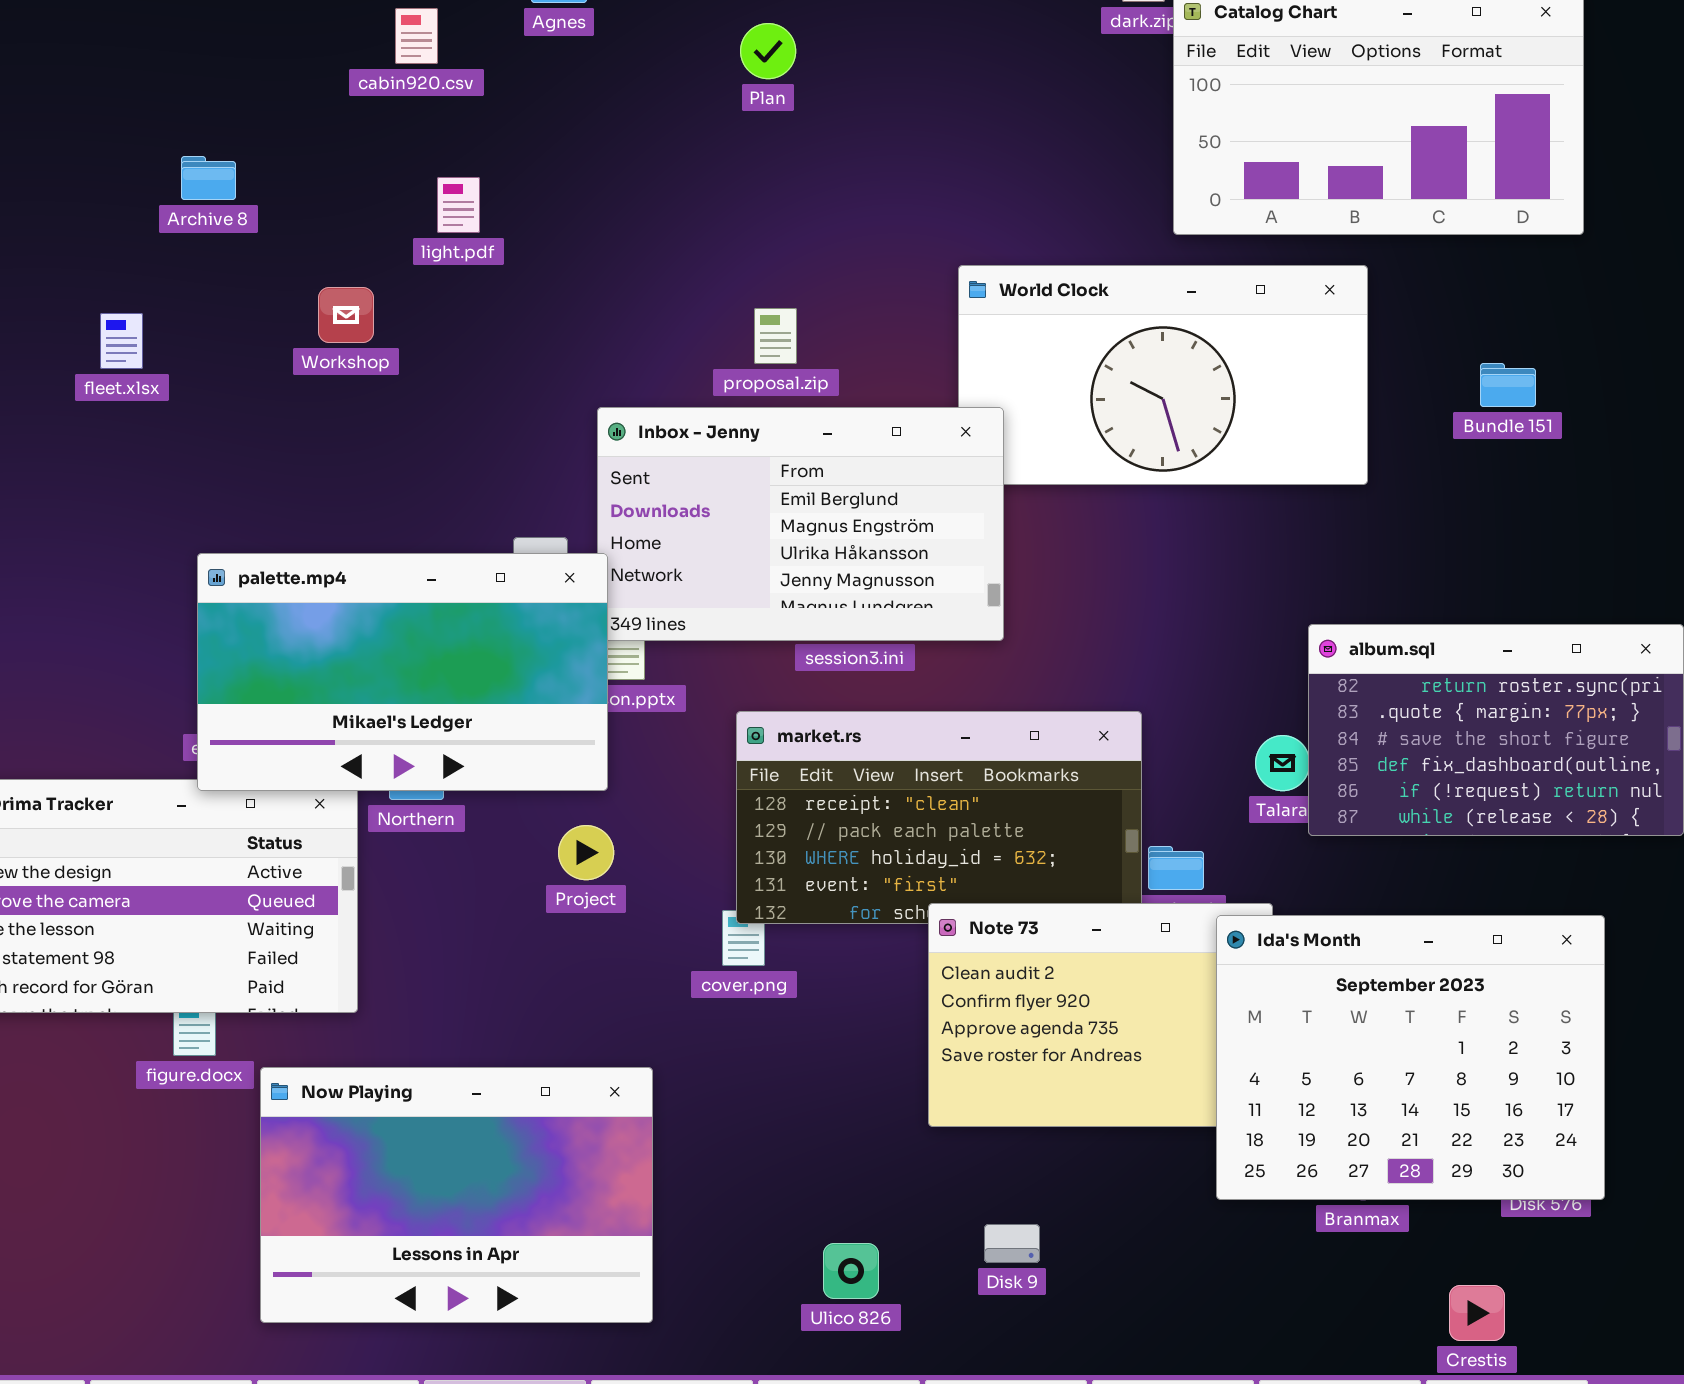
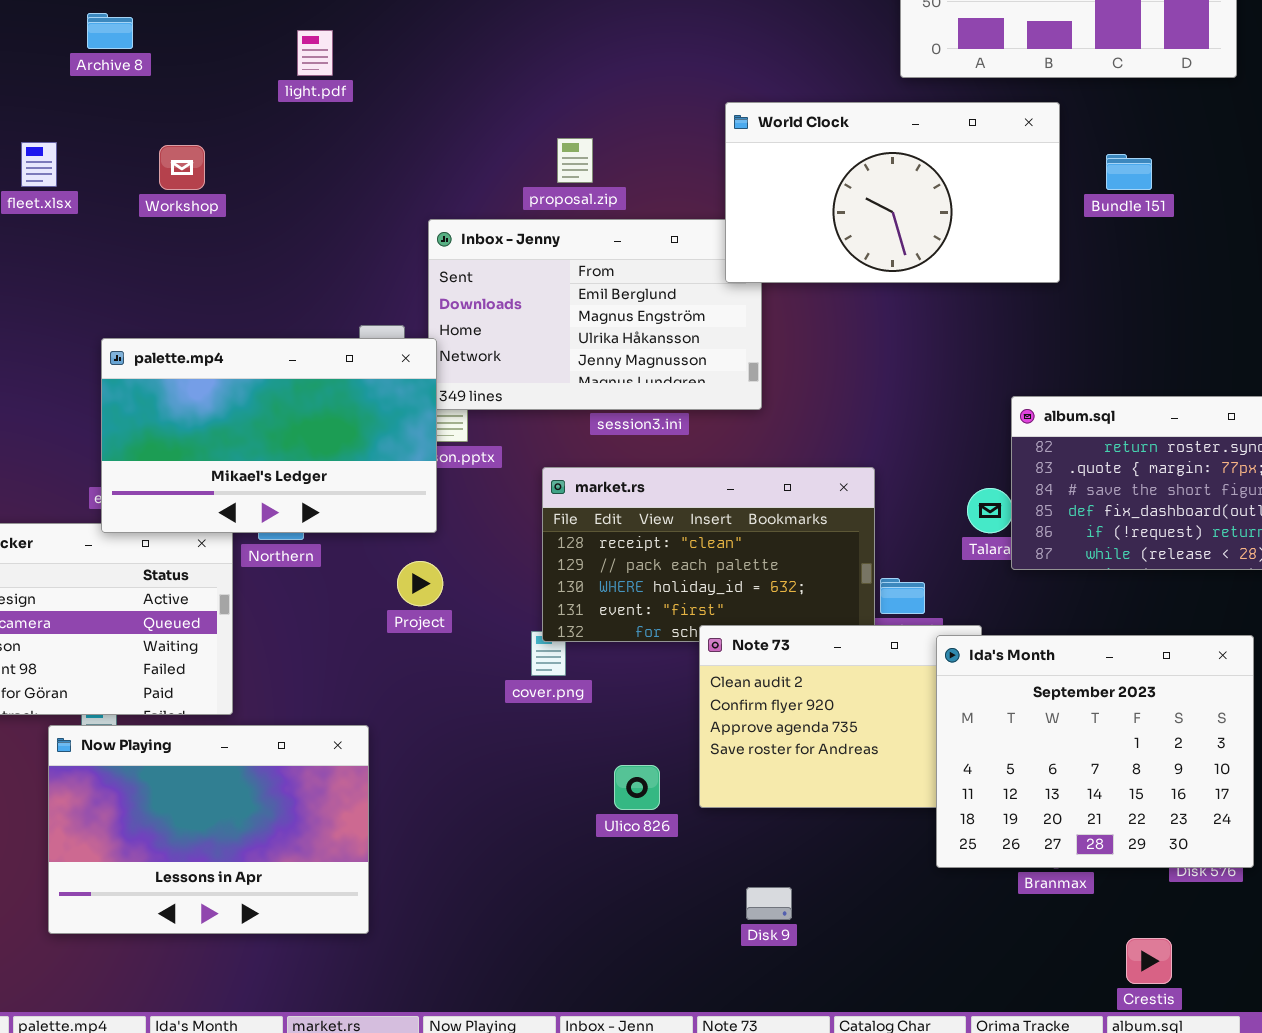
World Clock: [958,265,1368,485] -> [725,102,1060,283], raised
Workshop: [318,287,374,343] -> [159,145,205,190], moved
Bundle 151: [1480,363,1536,407] -> [1106,154,1152,190], moved
Now Playing: [260,1067,653,1323] -> [48,725,369,934], moved
Ulico 826: [823,1243,879,1299] -> [614,765,660,810], moved

